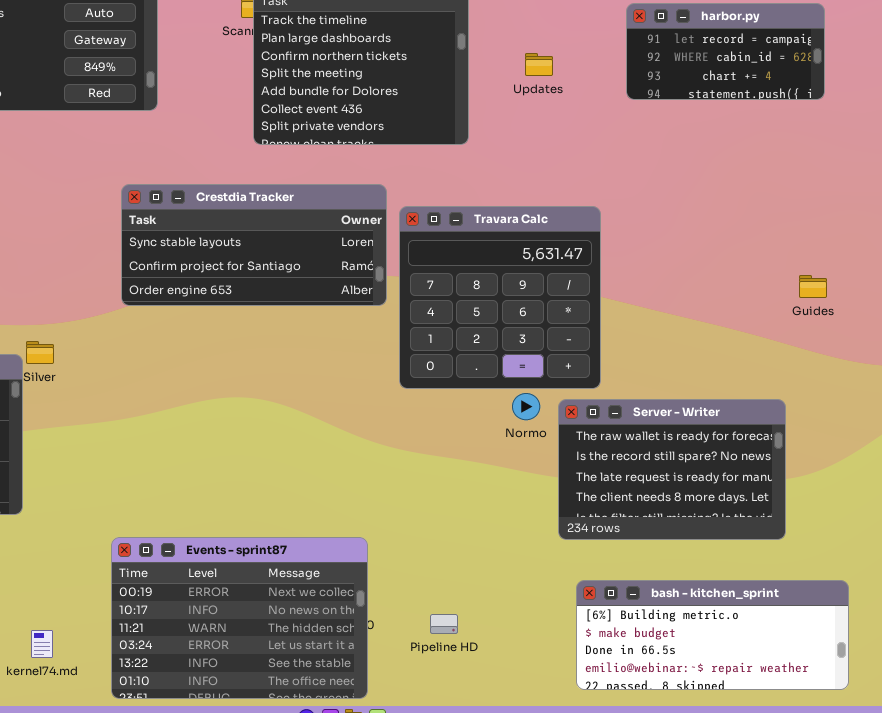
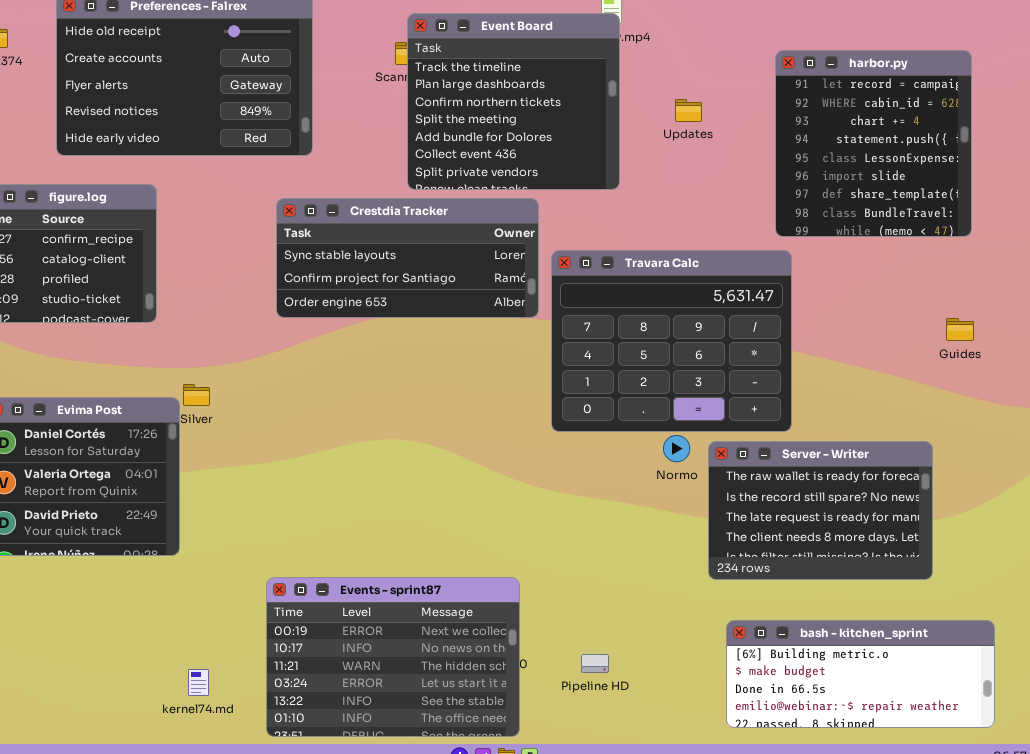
harbor.py: [626,3,825,100] -> [775,50,972,237], resized
Crestdia Tracker: [121,184,387,306] -> [276,198,539,318], moved
Travara Calc: [399,206,601,389] -> [551,250,792,432], resized

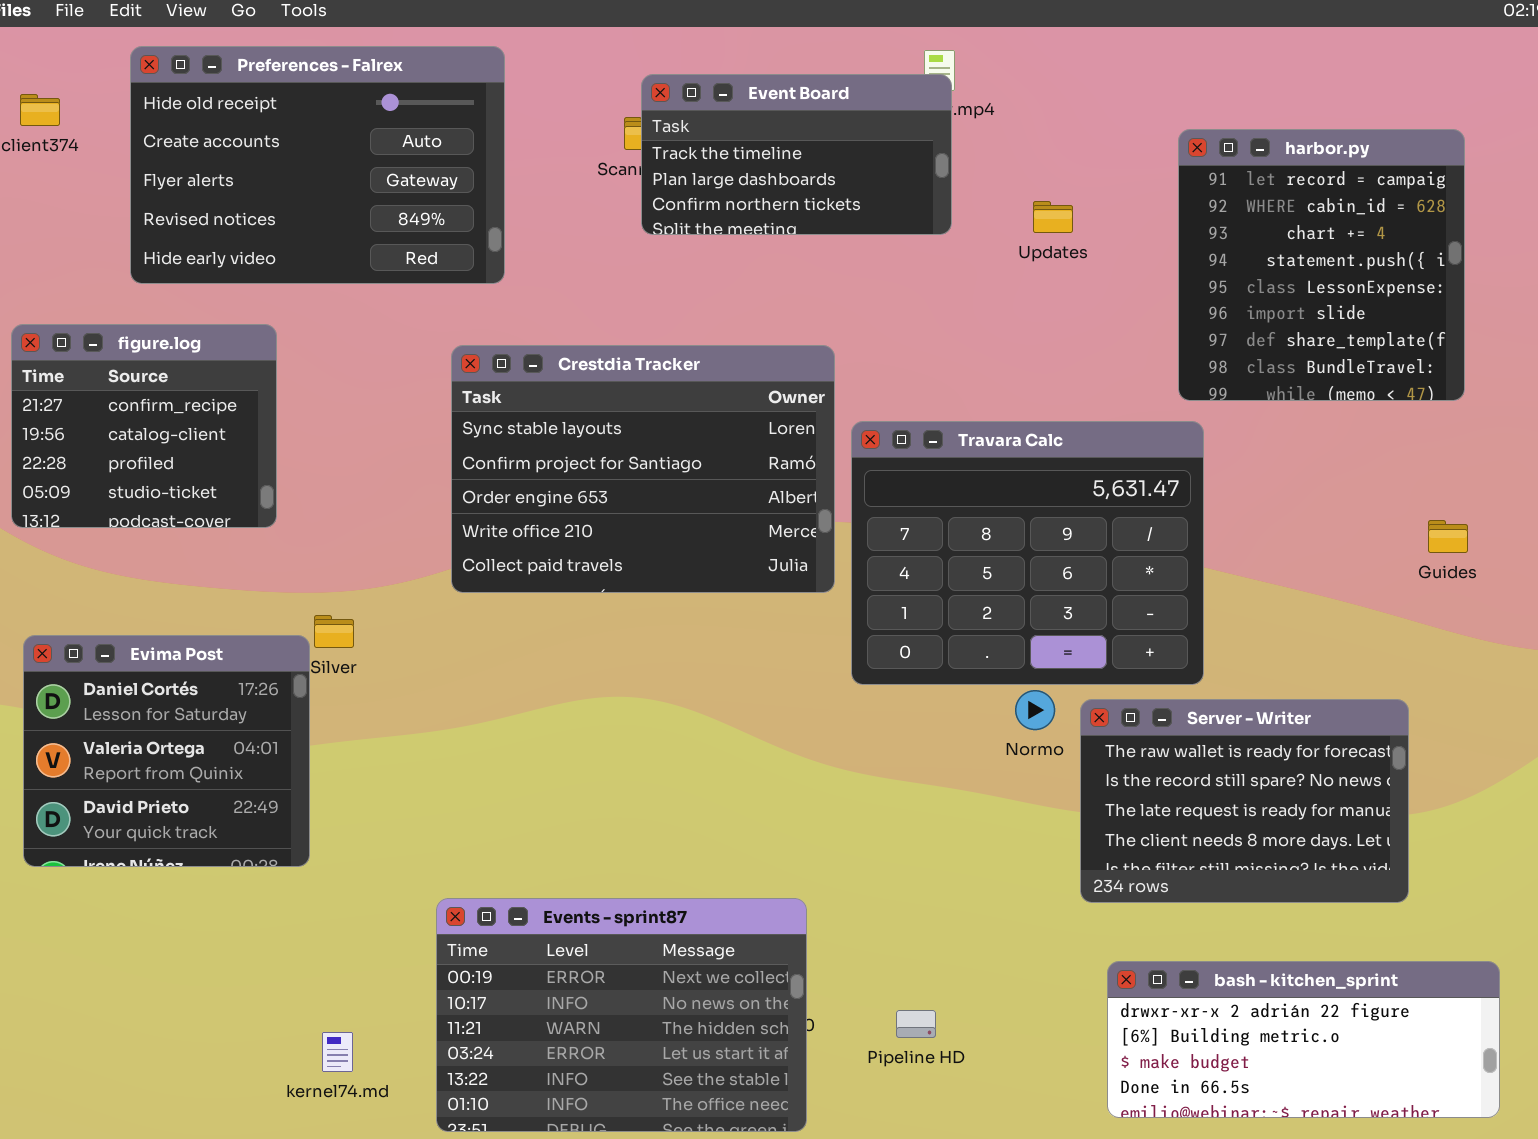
Event Board: [407,13,620,190] -> [641,74,952,235], resized
Crestdia Tracker: [276,198,539,318] -> [451,345,835,593], resized
bash - kitchen_sprint: [726,620,995,728] -> [1107,961,1500,1118], scrolled up 1 row

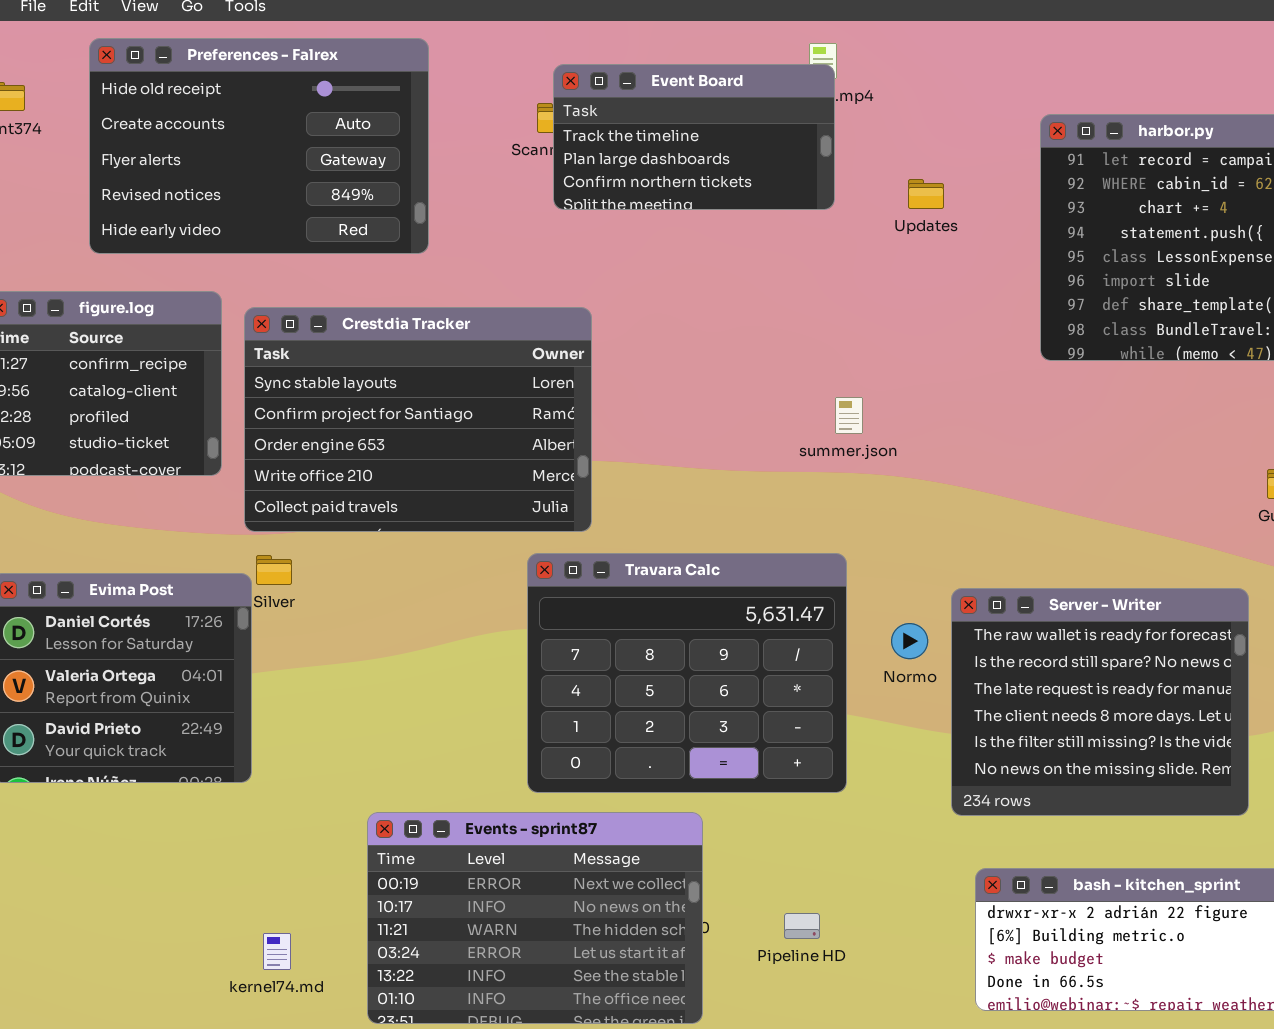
Crestdia Tracker: [451,345,835,593] -> [244,307,592,532], moved
Travara Calc: [851,421,1204,685] -> [527,553,847,793], moved
Server - Writer: [1080,699,1409,903] -> [951,588,1249,816], resized

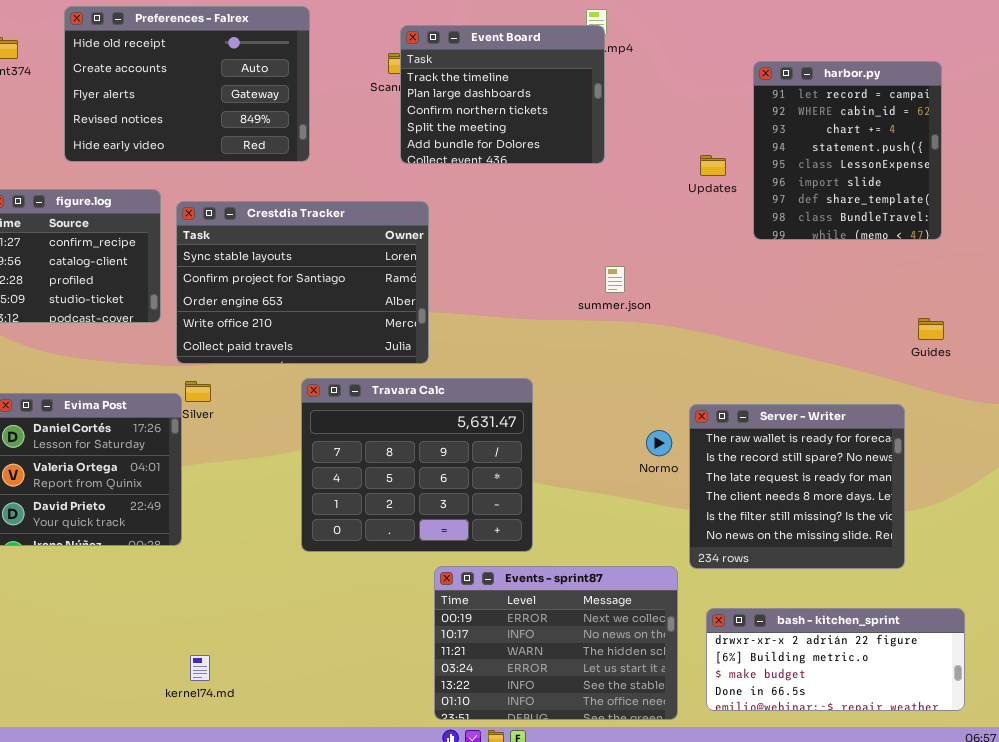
Event Board: [553,64,835,210] -> [400,25,605,164], resized
Updates: [908,179,944,209] -> [700,155,726,176], moved
Travara Calc: [527,553,847,793] -> [301,378,533,552], moved
Events - sprint87: [367,812,703,1024] -> [434,566,678,720], moved

